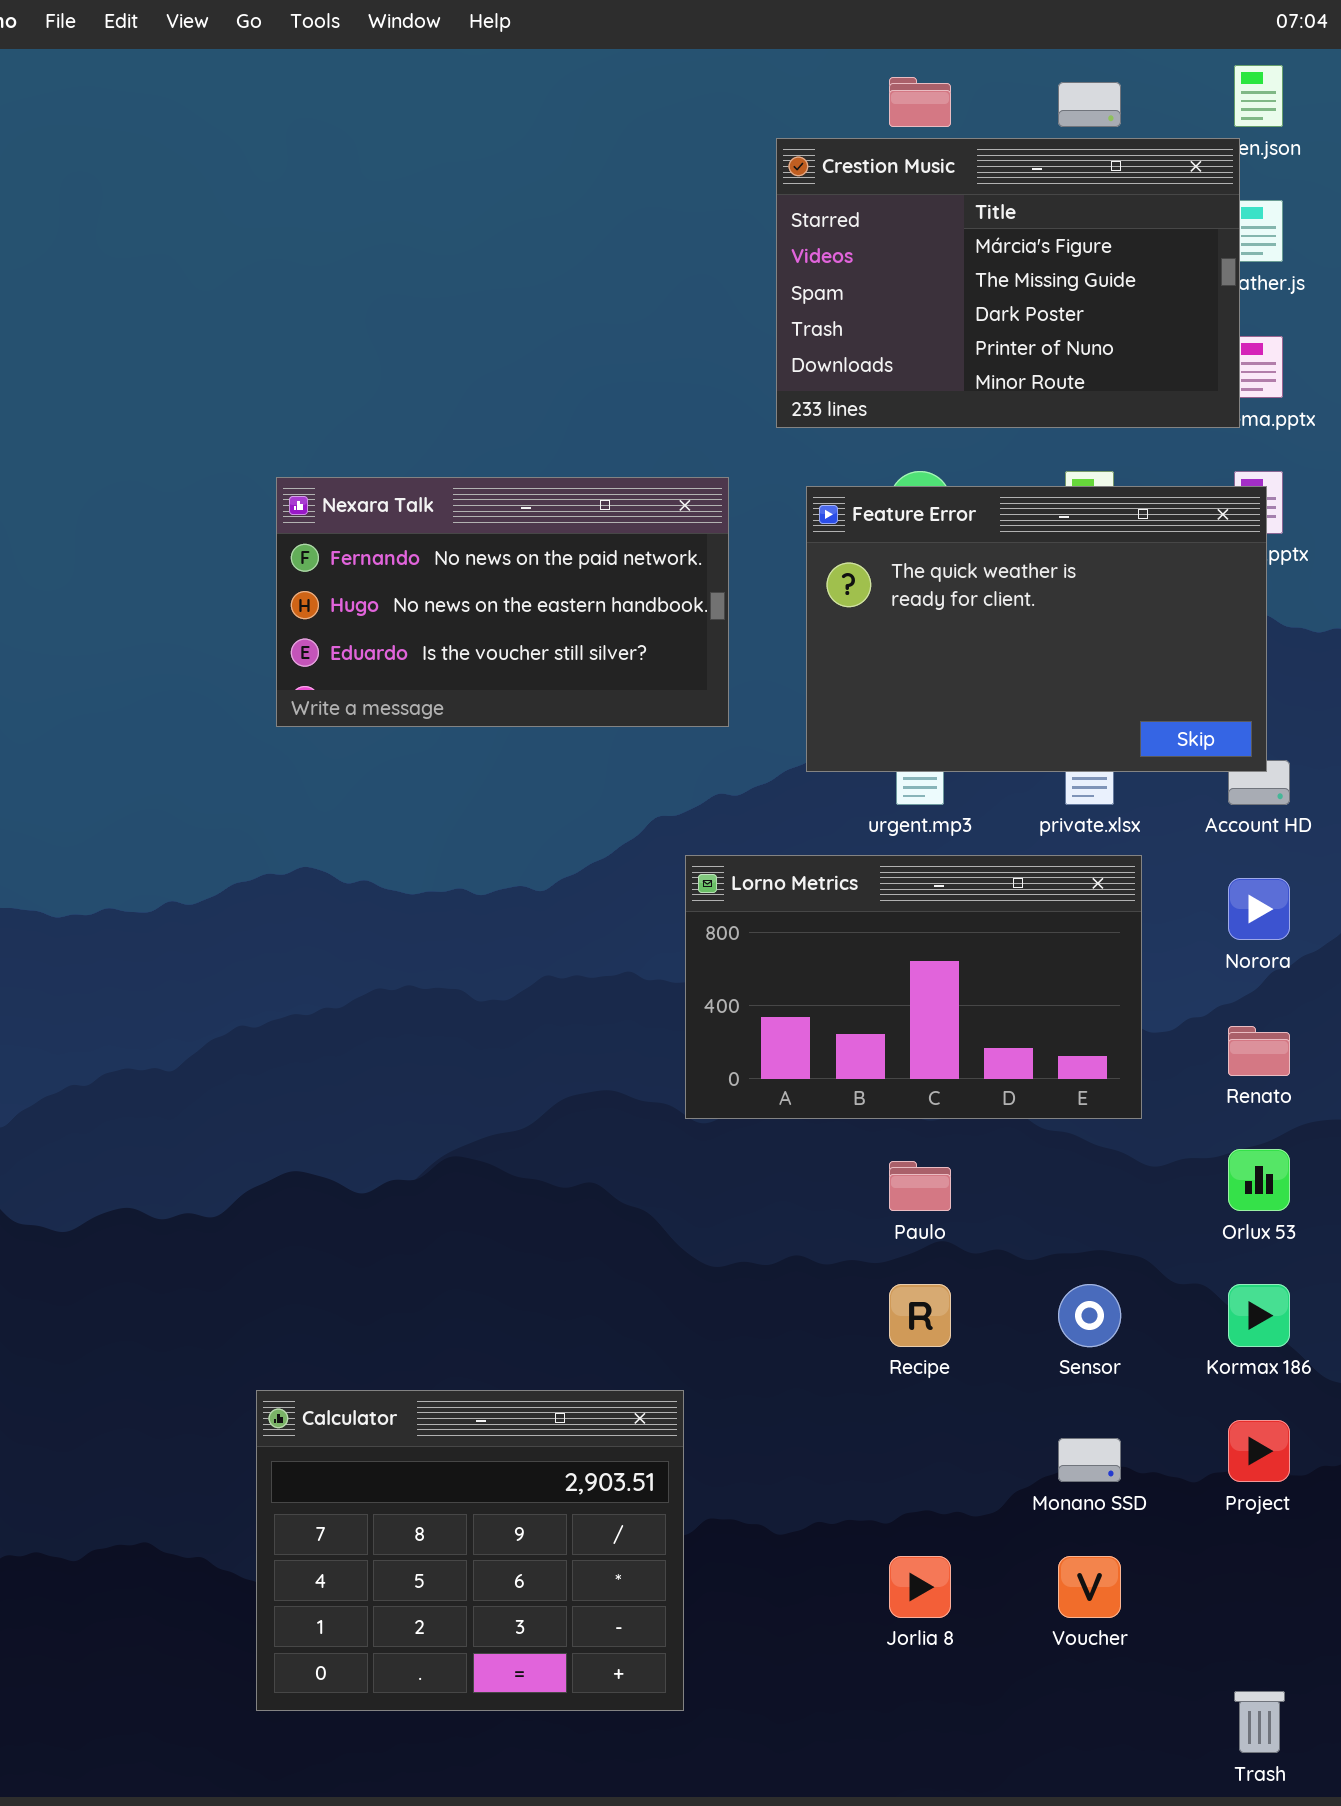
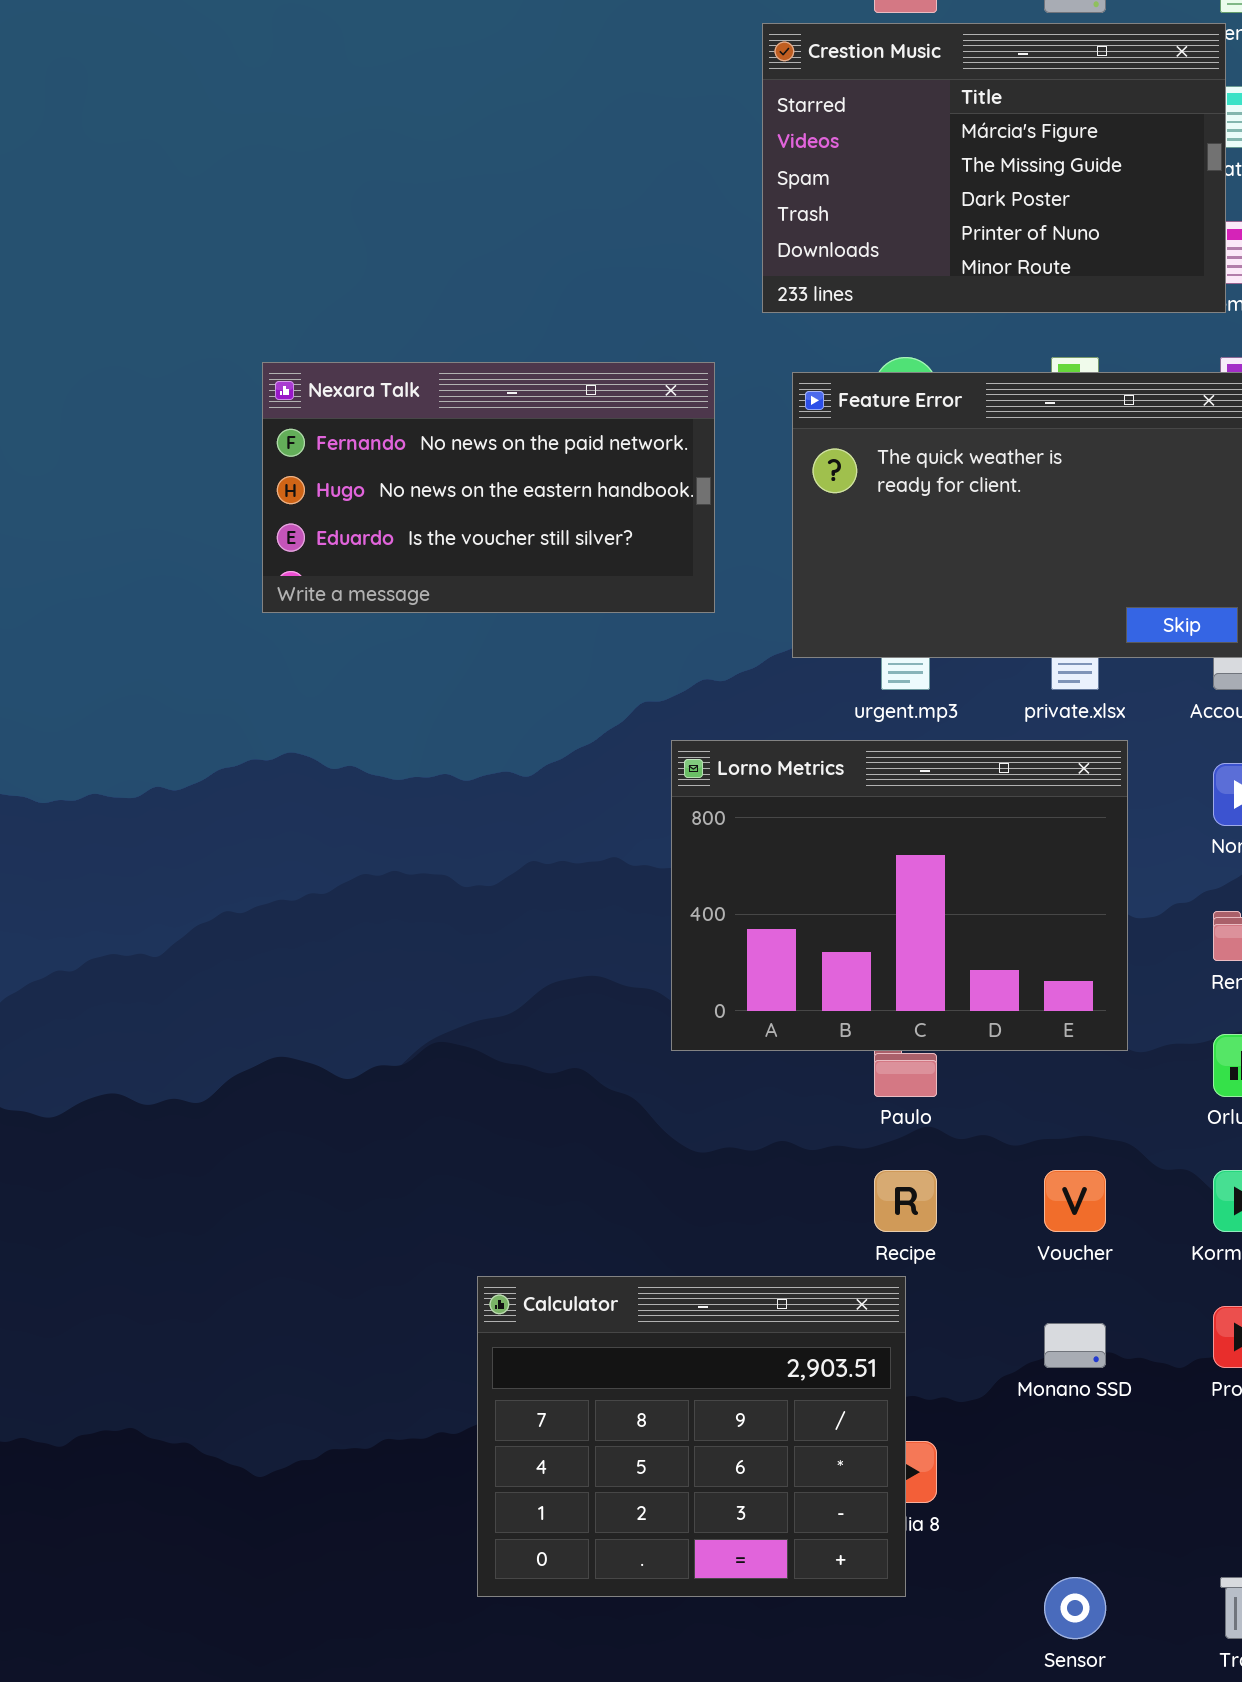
Lorno Metrics: [685,855,1142,1119] -> [671,740,1128,1051], resized
Sensor: [1058,1284,1121,1347] -> [1044,1577,1106,1639], moved
Calculator: [256,1390,684,1711] -> [477,1276,906,1597], moved
Voucher: [1058,1556,1121,1618] -> [1044,1170,1106,1232], moved

